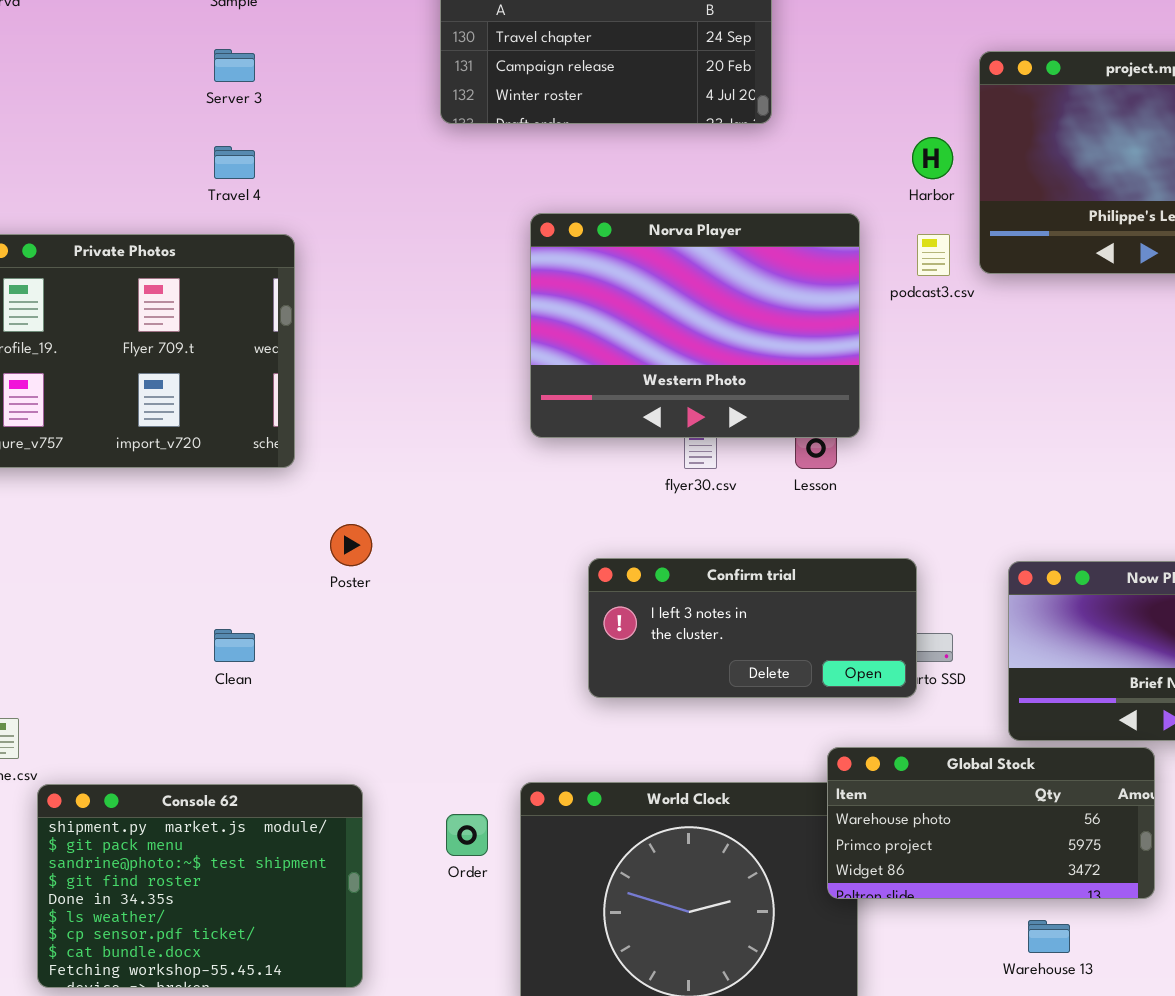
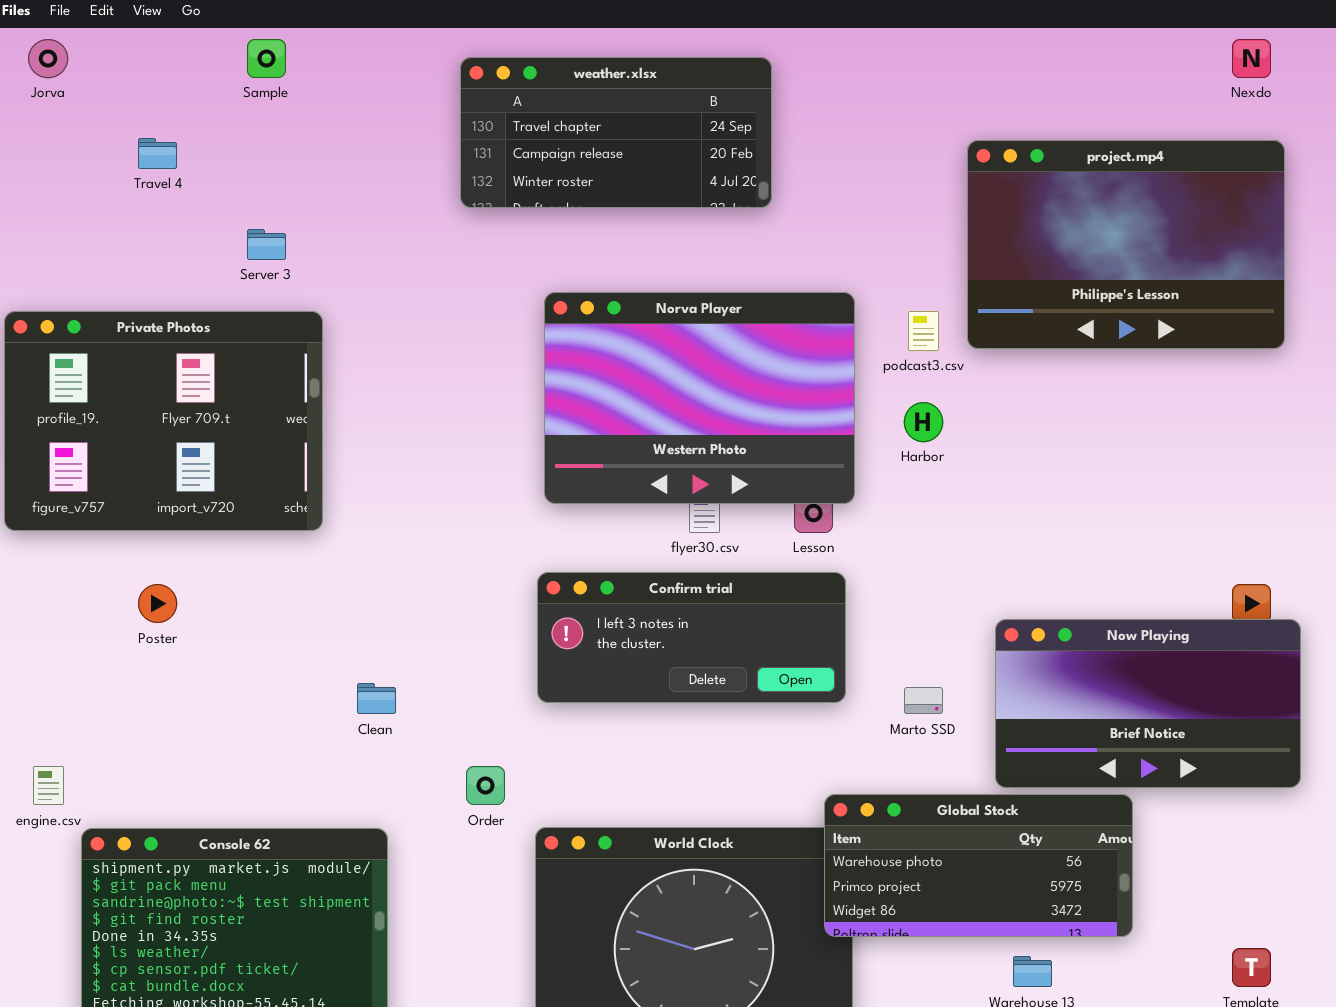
Server 3: [214,49,255,82] -> [247,229,286,260], moved
Harbor: [912,137,953,179] -> [904,402,943,442], moved
Travel 4: [214,146,255,179] -> [138,138,177,169], moved
Poster: [330,524,372,566] -> [138,584,177,623], moved
Confirm trial: [588,558,917,698] -> [537,572,846,703], moved
Clean: [214,629,255,662] -> [357,683,396,714], moved
Order: [446,814,488,856] -> [466,766,505,805], moved

